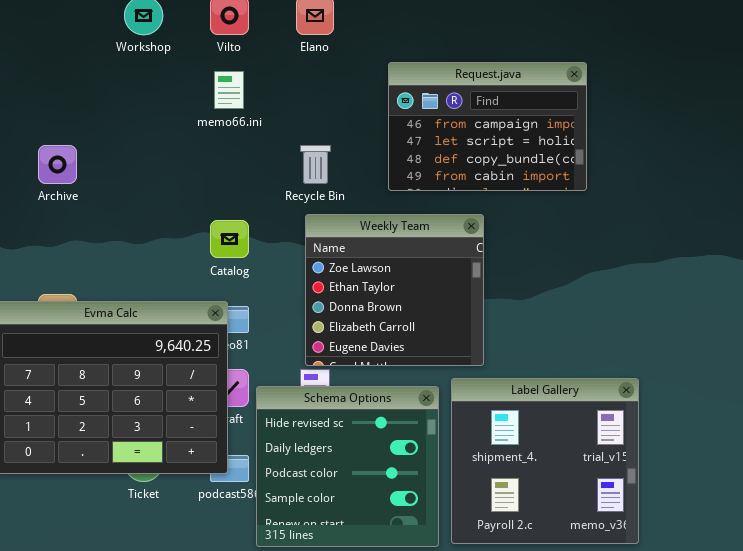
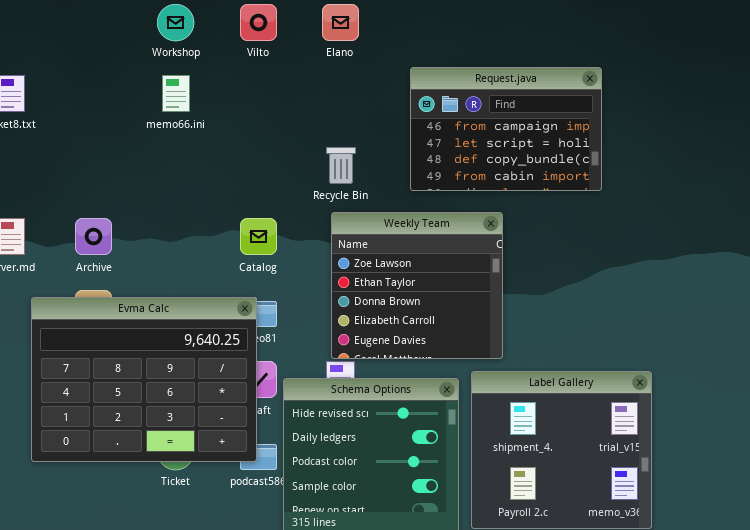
memo66.ini: [214,71,244,109] -> [162,75,190,112], moved
Archive: [38,145,77,184] -> [75,218,112,255], moved

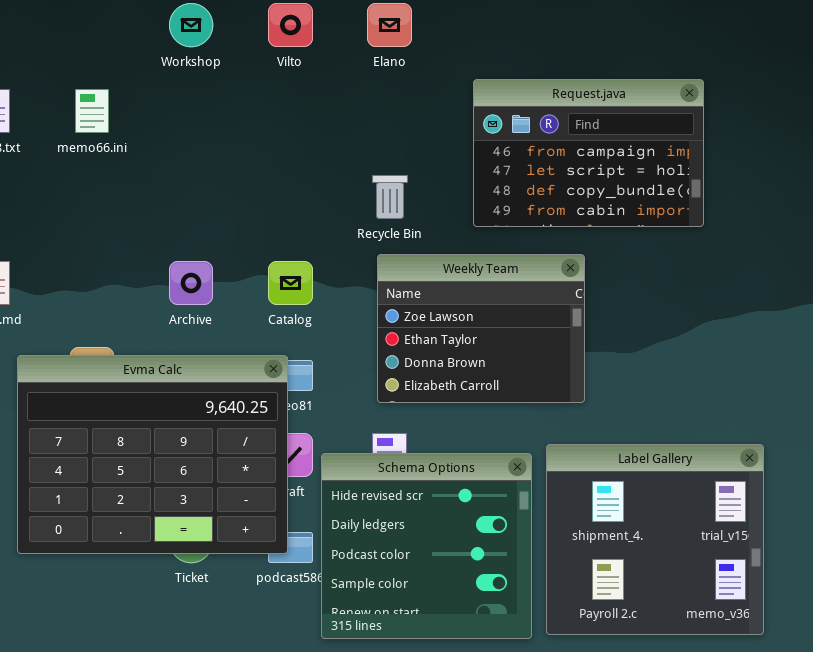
memo66.ini: [162,75,190,112] -> [75,89,109,133], moved
Weekly Team: [331,212,503,359] -> [377,254,585,403], resized
Archive: [75,218,112,255] -> [169,261,213,305], moved

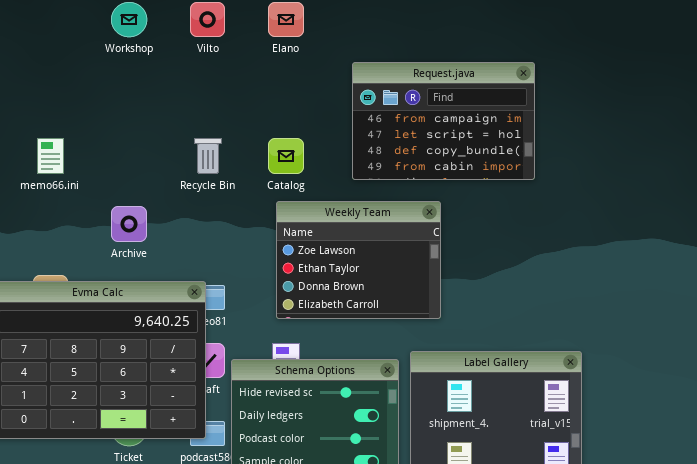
memo66.ini: [75,89,109,133] -> [37,138,64,174], moved
Recycle Bin: [372,175,408,219] -> [194,138,222,174], moved
Catalog: [268,261,313,305] -> [268,138,304,174], moved

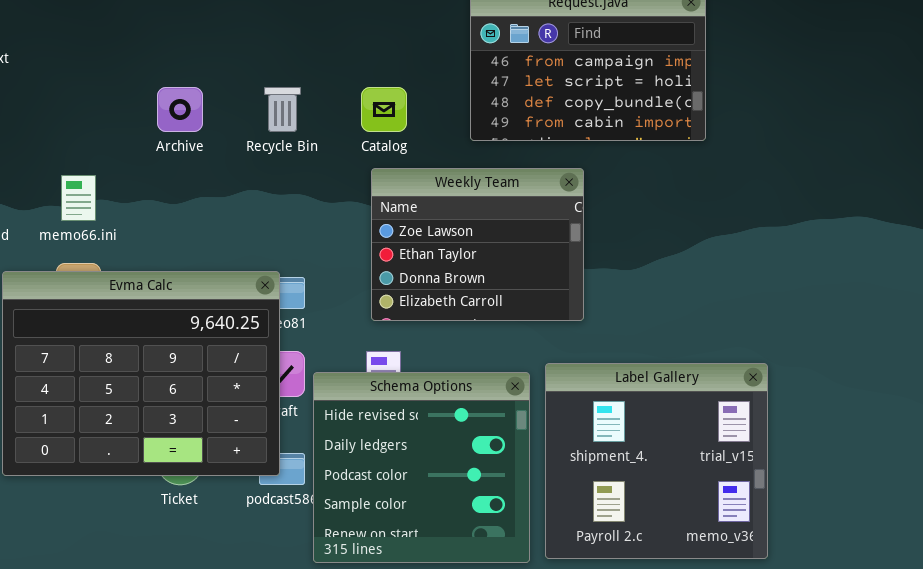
memo66.ini: [37,138,64,174] -> [61,175,96,221], moved
Archive: [111,206,147,242] -> [157,87,203,132], moved

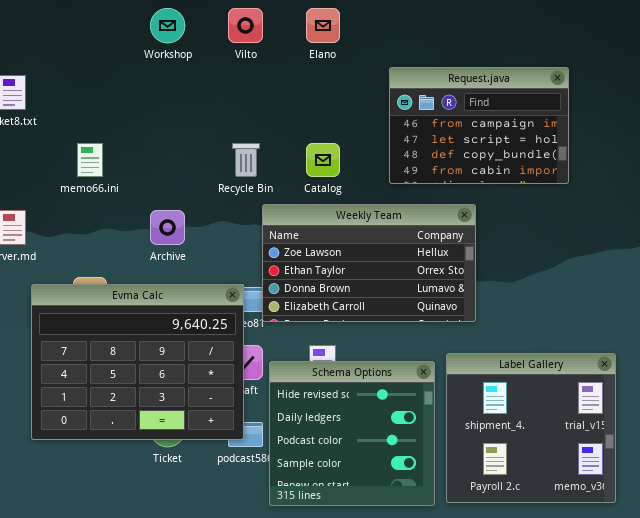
Archive: [157,87,203,132] -> [150,210,185,245], moved
Weekly Team: [371,168,584,321] -> [262,204,476,322], resized
memo66.ini: [61,175,96,221] -> [77,143,103,177], moved

